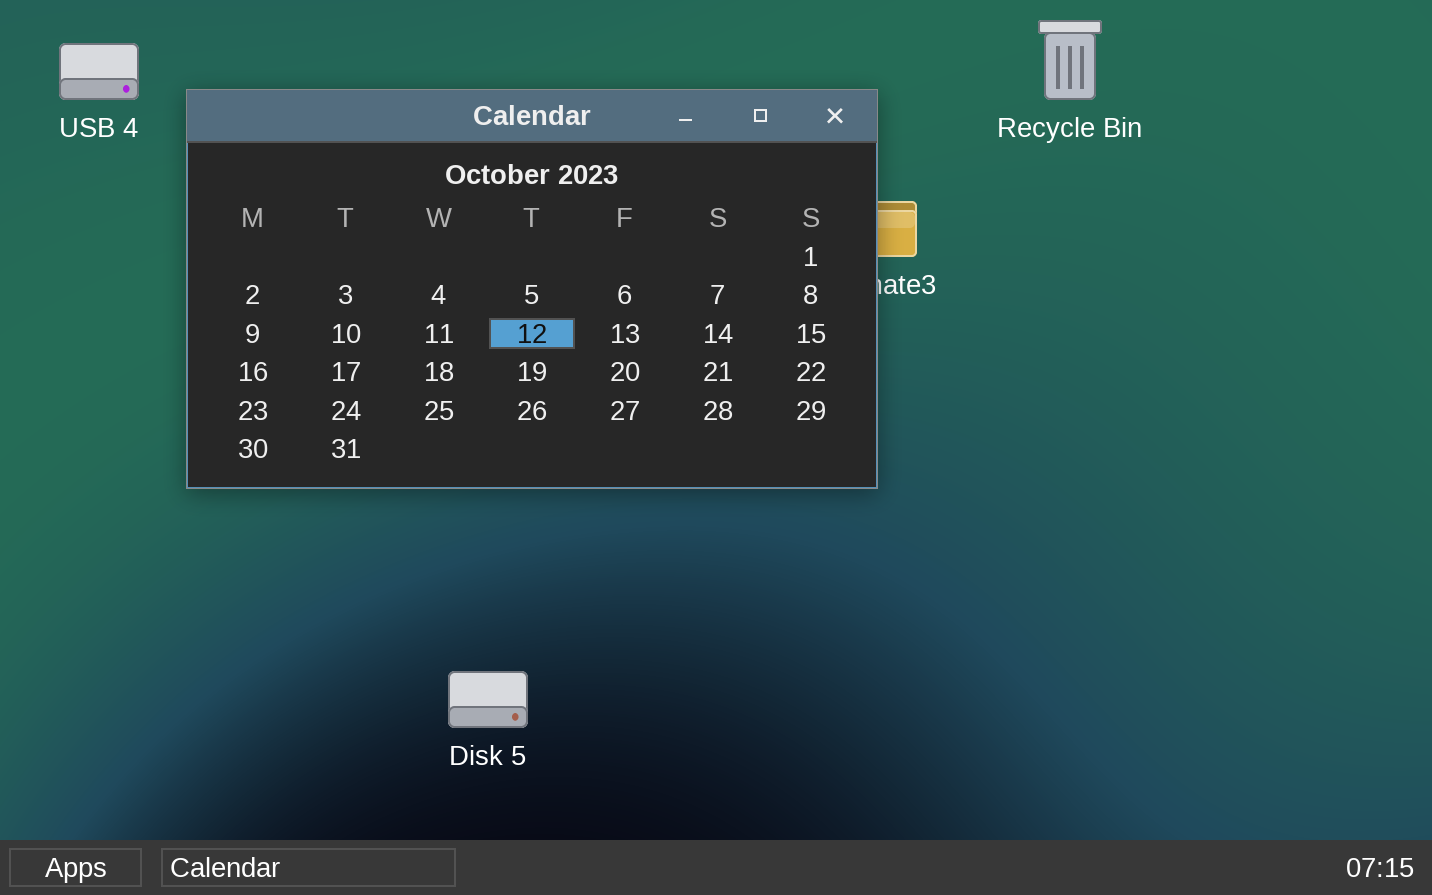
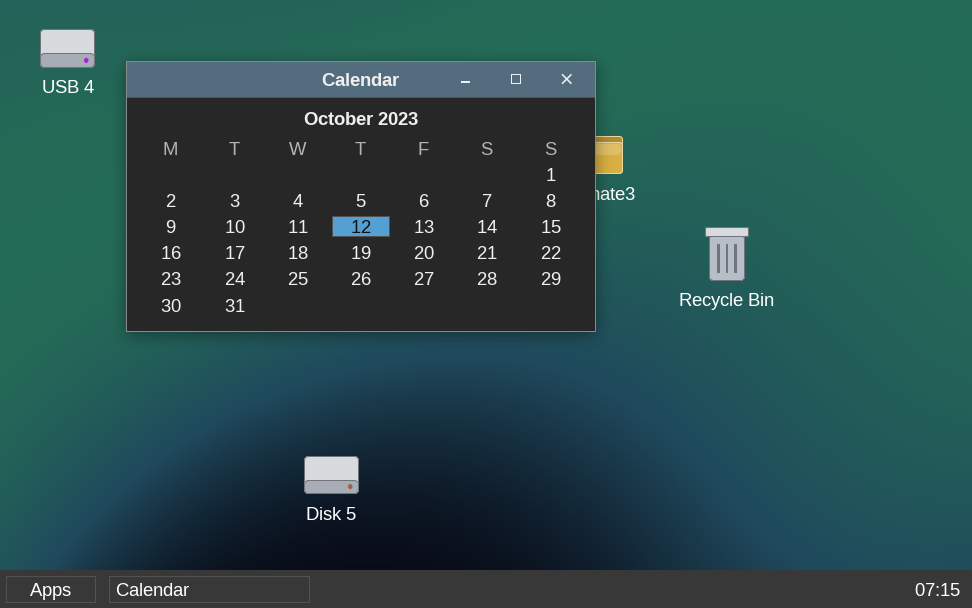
Recycle Bin: [1038,20,1102,100] -> [705,227,749,281], moved

